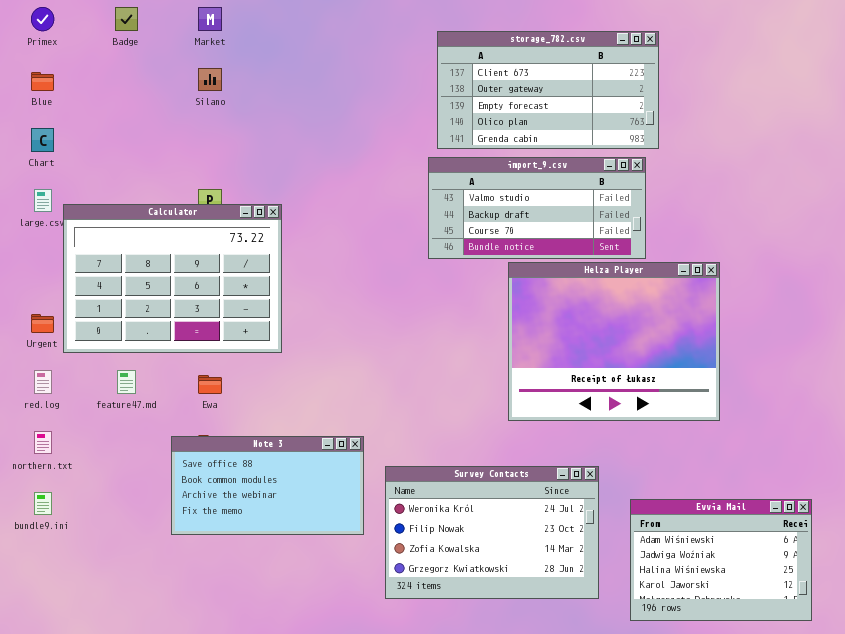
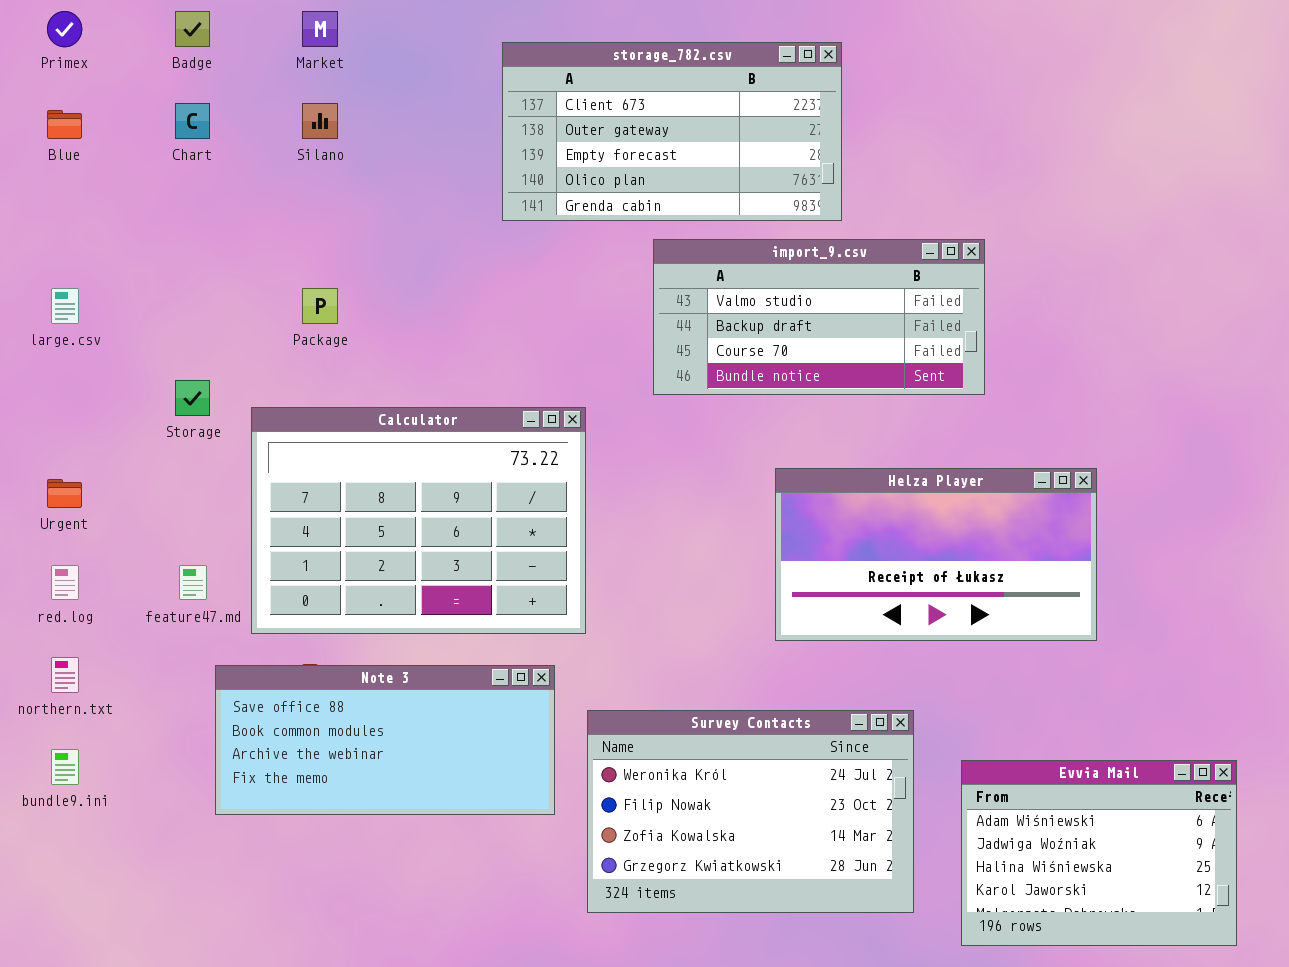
storage_782.csv: [437,31,659,149] -> [502,42,842,221], moved
Chart: [31,128,54,152] -> [175,103,210,139], moved
Calculator: [63,204,282,353] -> [251,407,586,634], moved
Helza Player: [508,262,720,421] -> [775,468,1097,641], resized
Note 3: [171,436,364,535] -> [215,665,555,815], resized

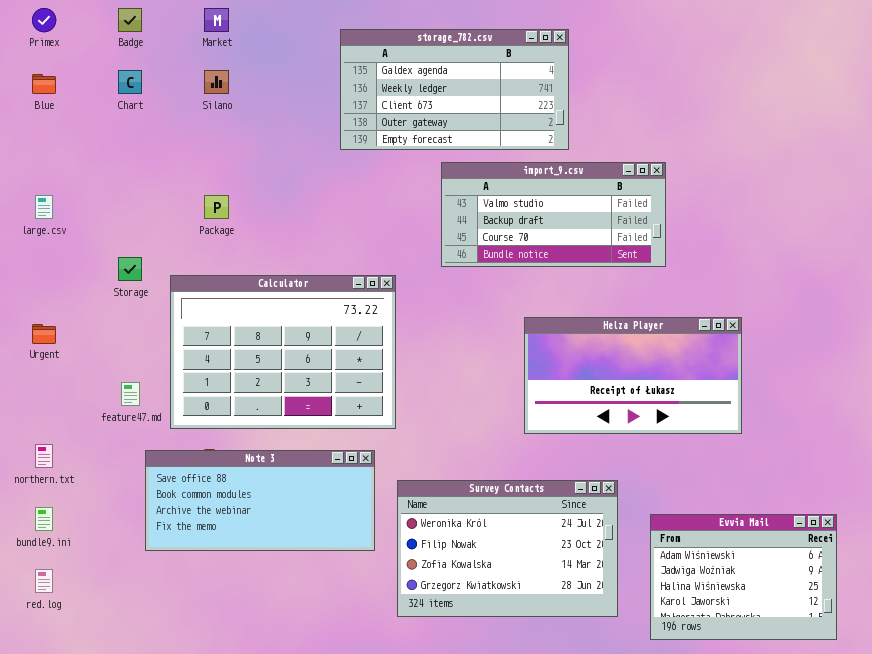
storage_782.csv: [502,42,842,221] -> [340,29,569,150], scrolled up 2 rows
red.log: [51,565,79,600] -> [35,569,53,593], moved

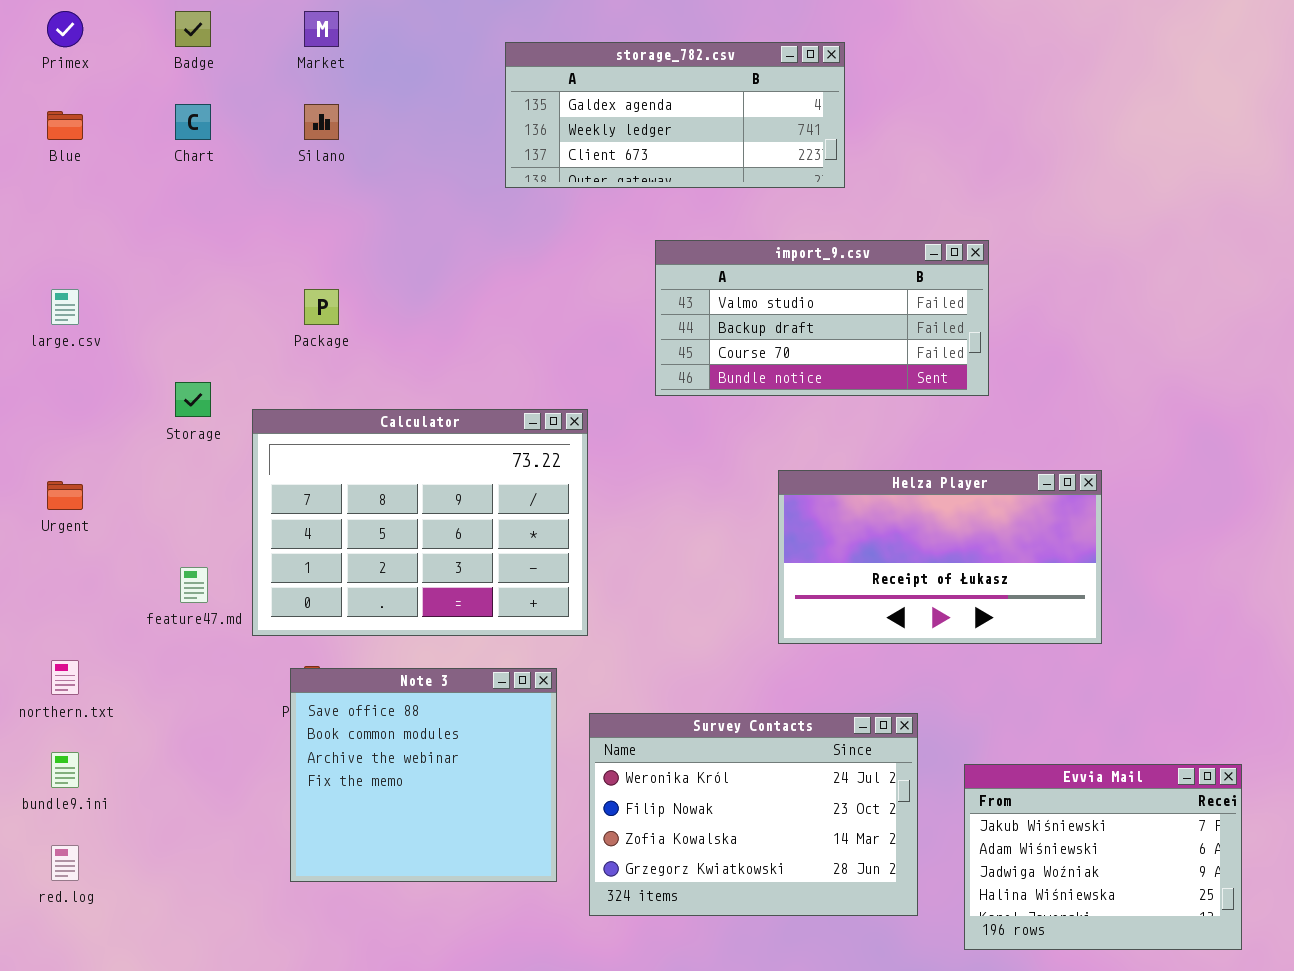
storage_782.csv: [340,29,569,150] -> [505,42,845,188], resized
Note 3: [145,450,375,551] -> [290,668,557,882], resized
Evvia Mail: [650,514,837,640] -> [964,764,1242,950], scrolled up 1 row

